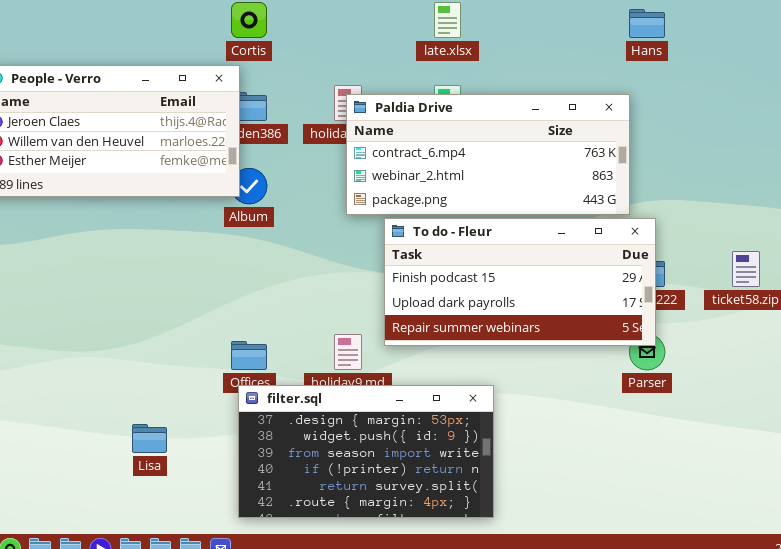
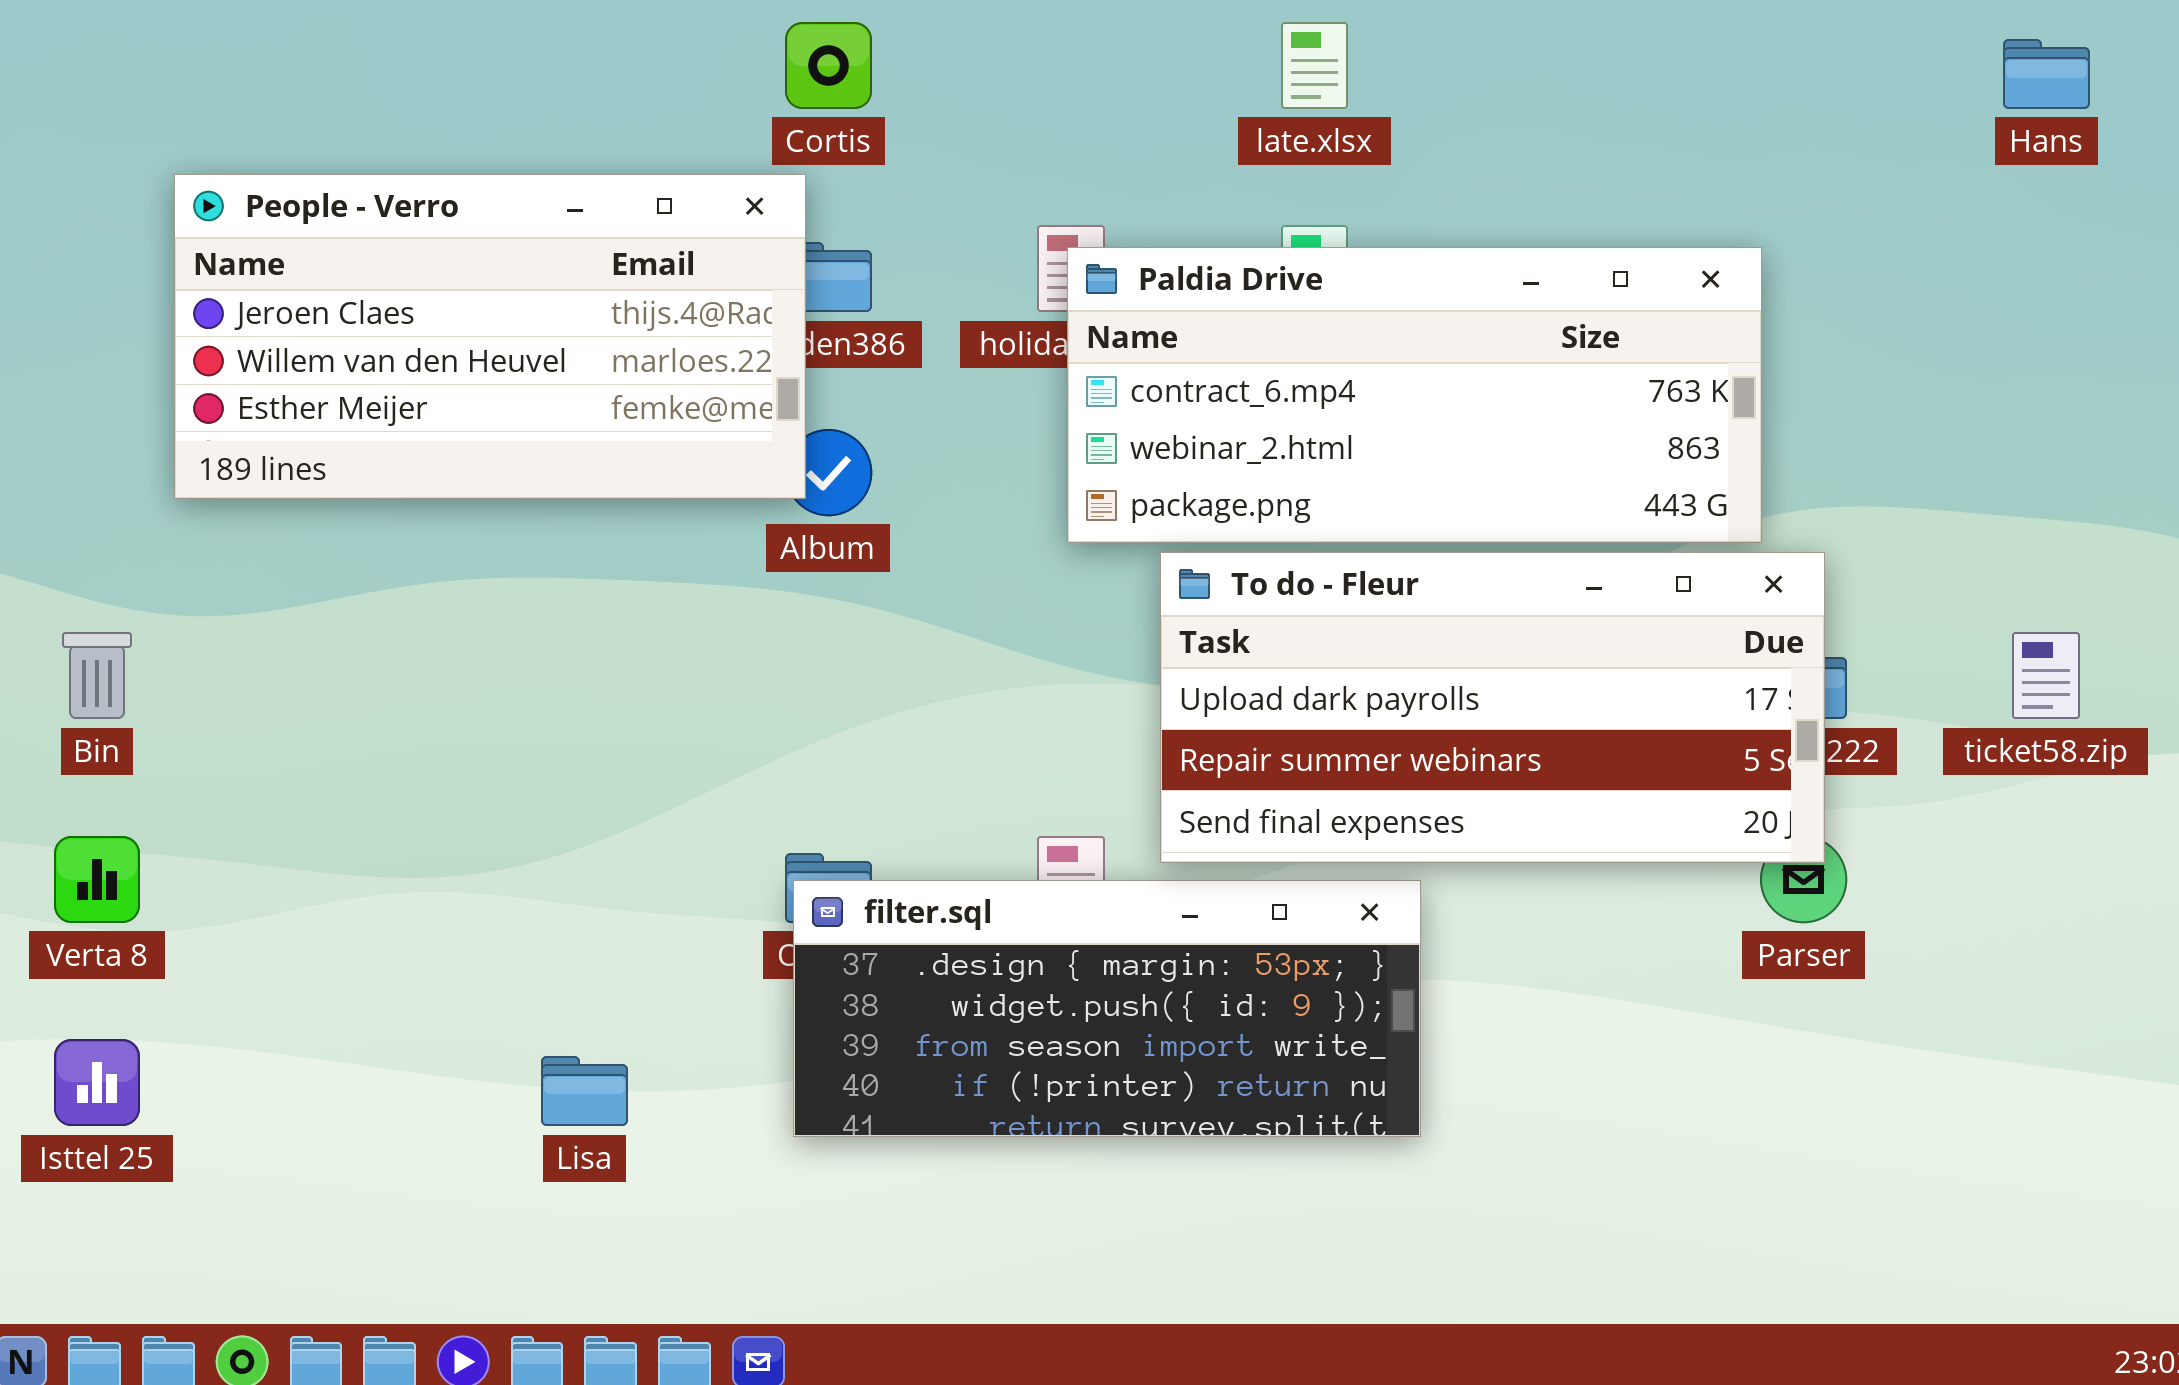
Hans: [629,9,665,38] -> [2003,39,2090,109], moved
To do - Fleur: [384,218,656,346] -> [1160,552,1825,863], scrolled down 1 row
filter.sql: [238,385,494,518] -> [793,880,1421,1137], moved, resized

